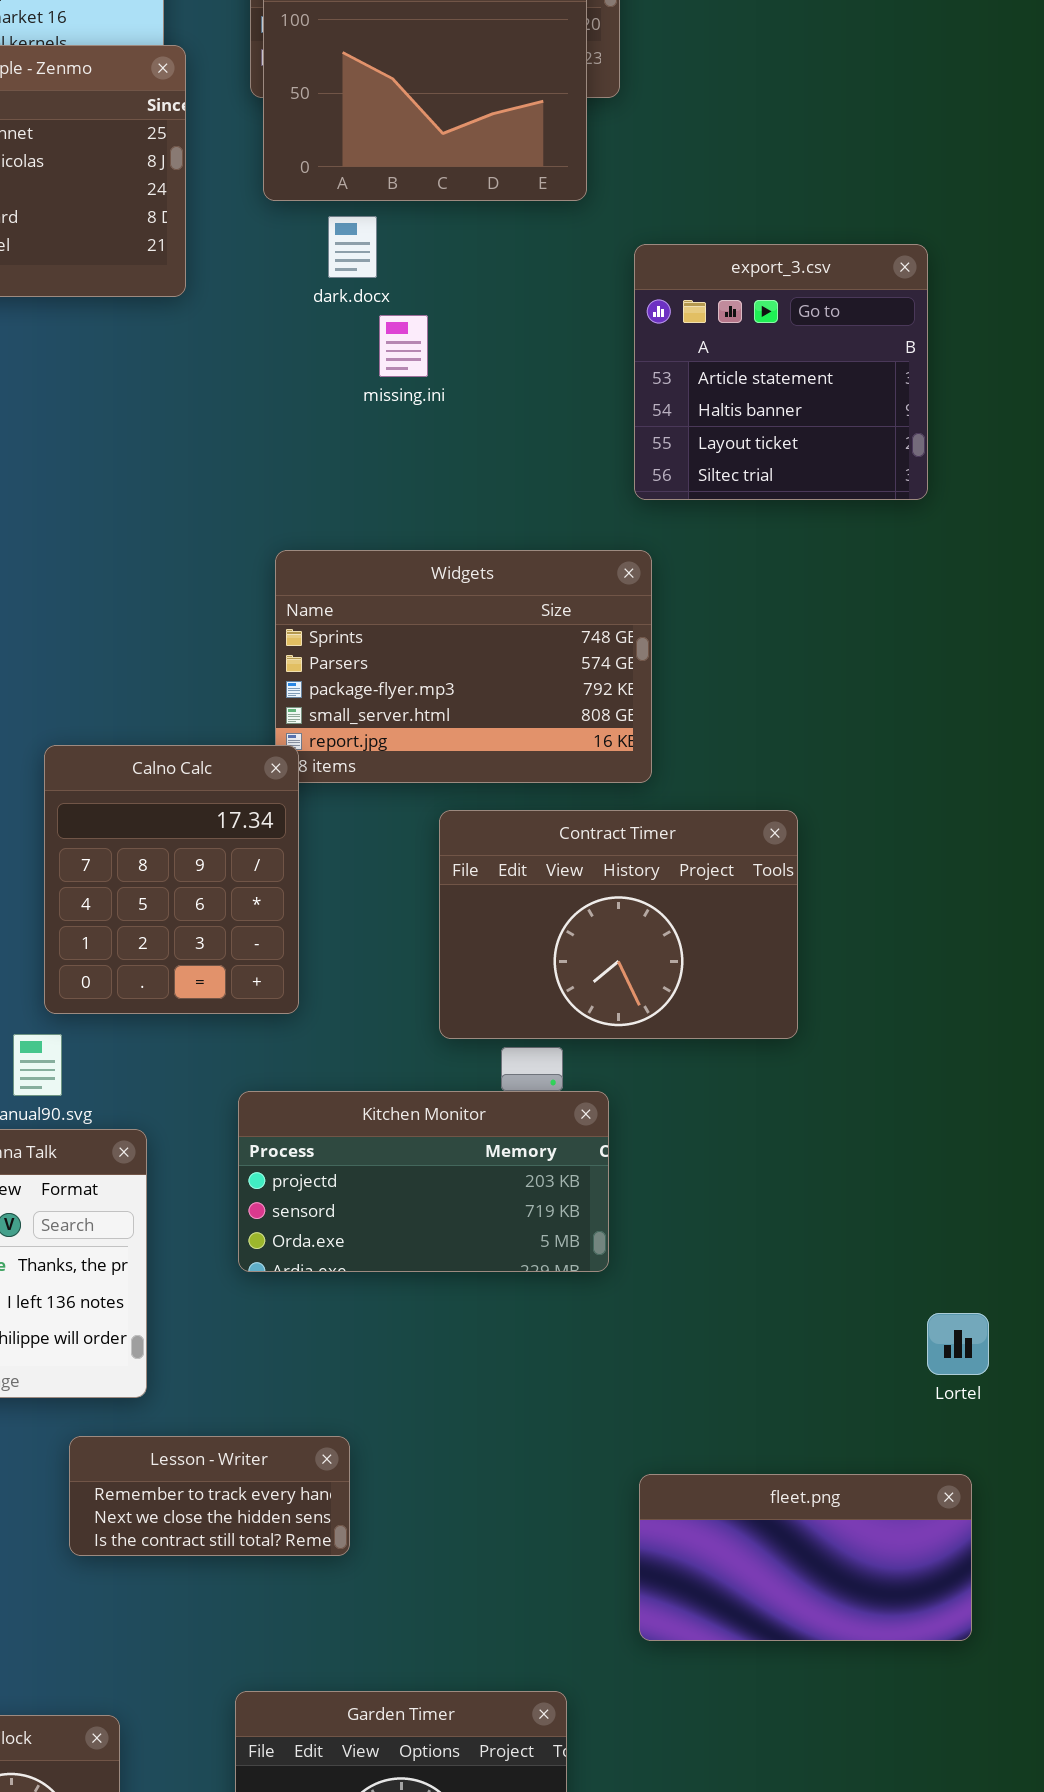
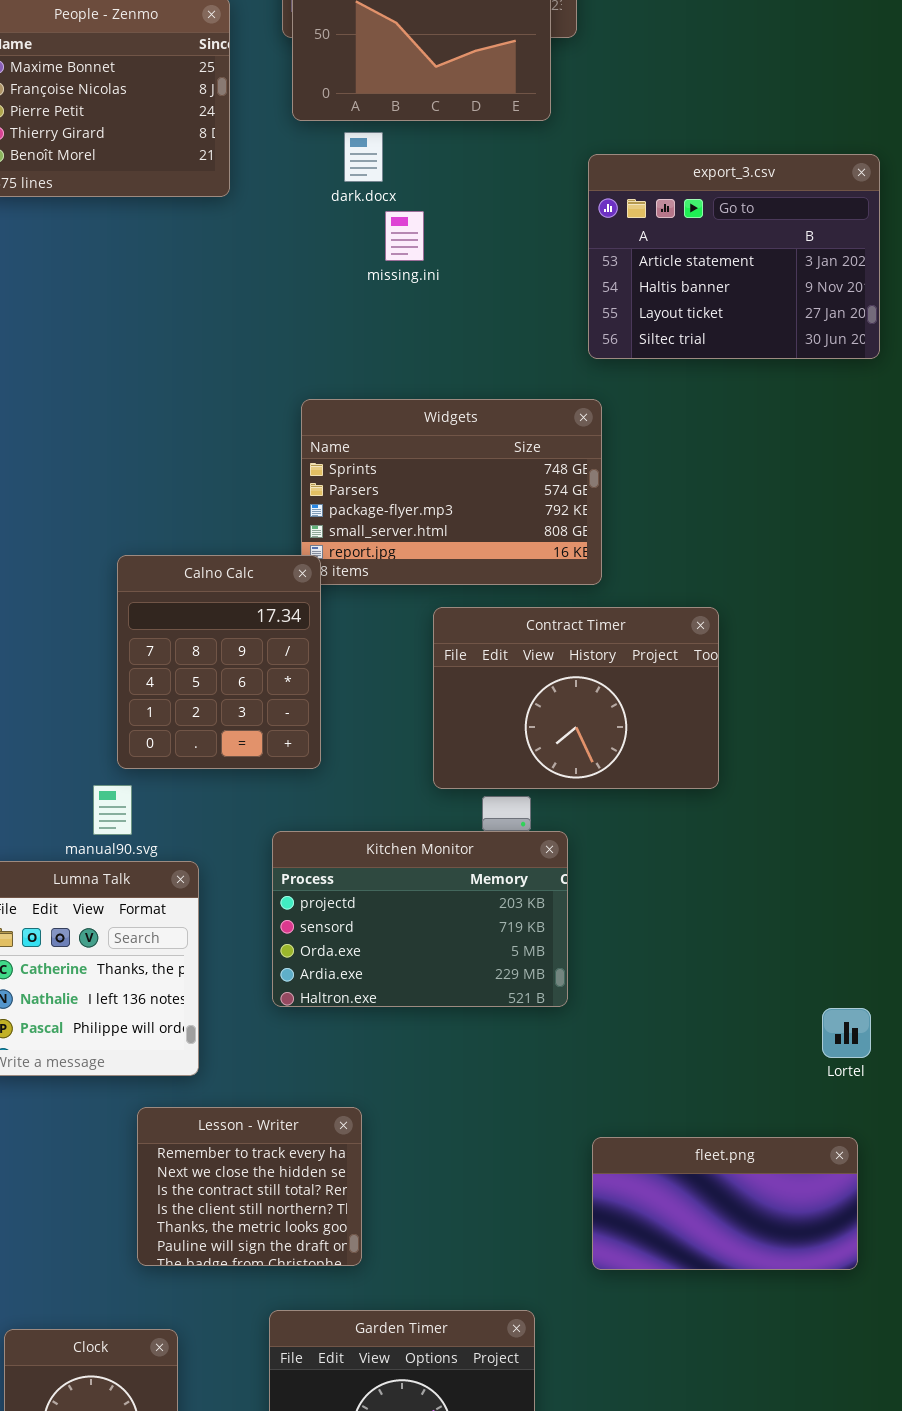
export_3.csv: [634,244,928,500] -> [588,154,880,359], resized
Kitchen Monitor: [238,1091,609,1272] -> [272,831,568,1007], resized
Lesson - Writer: [69,1436,350,1556] -> [137,1107,362,1266], resized

